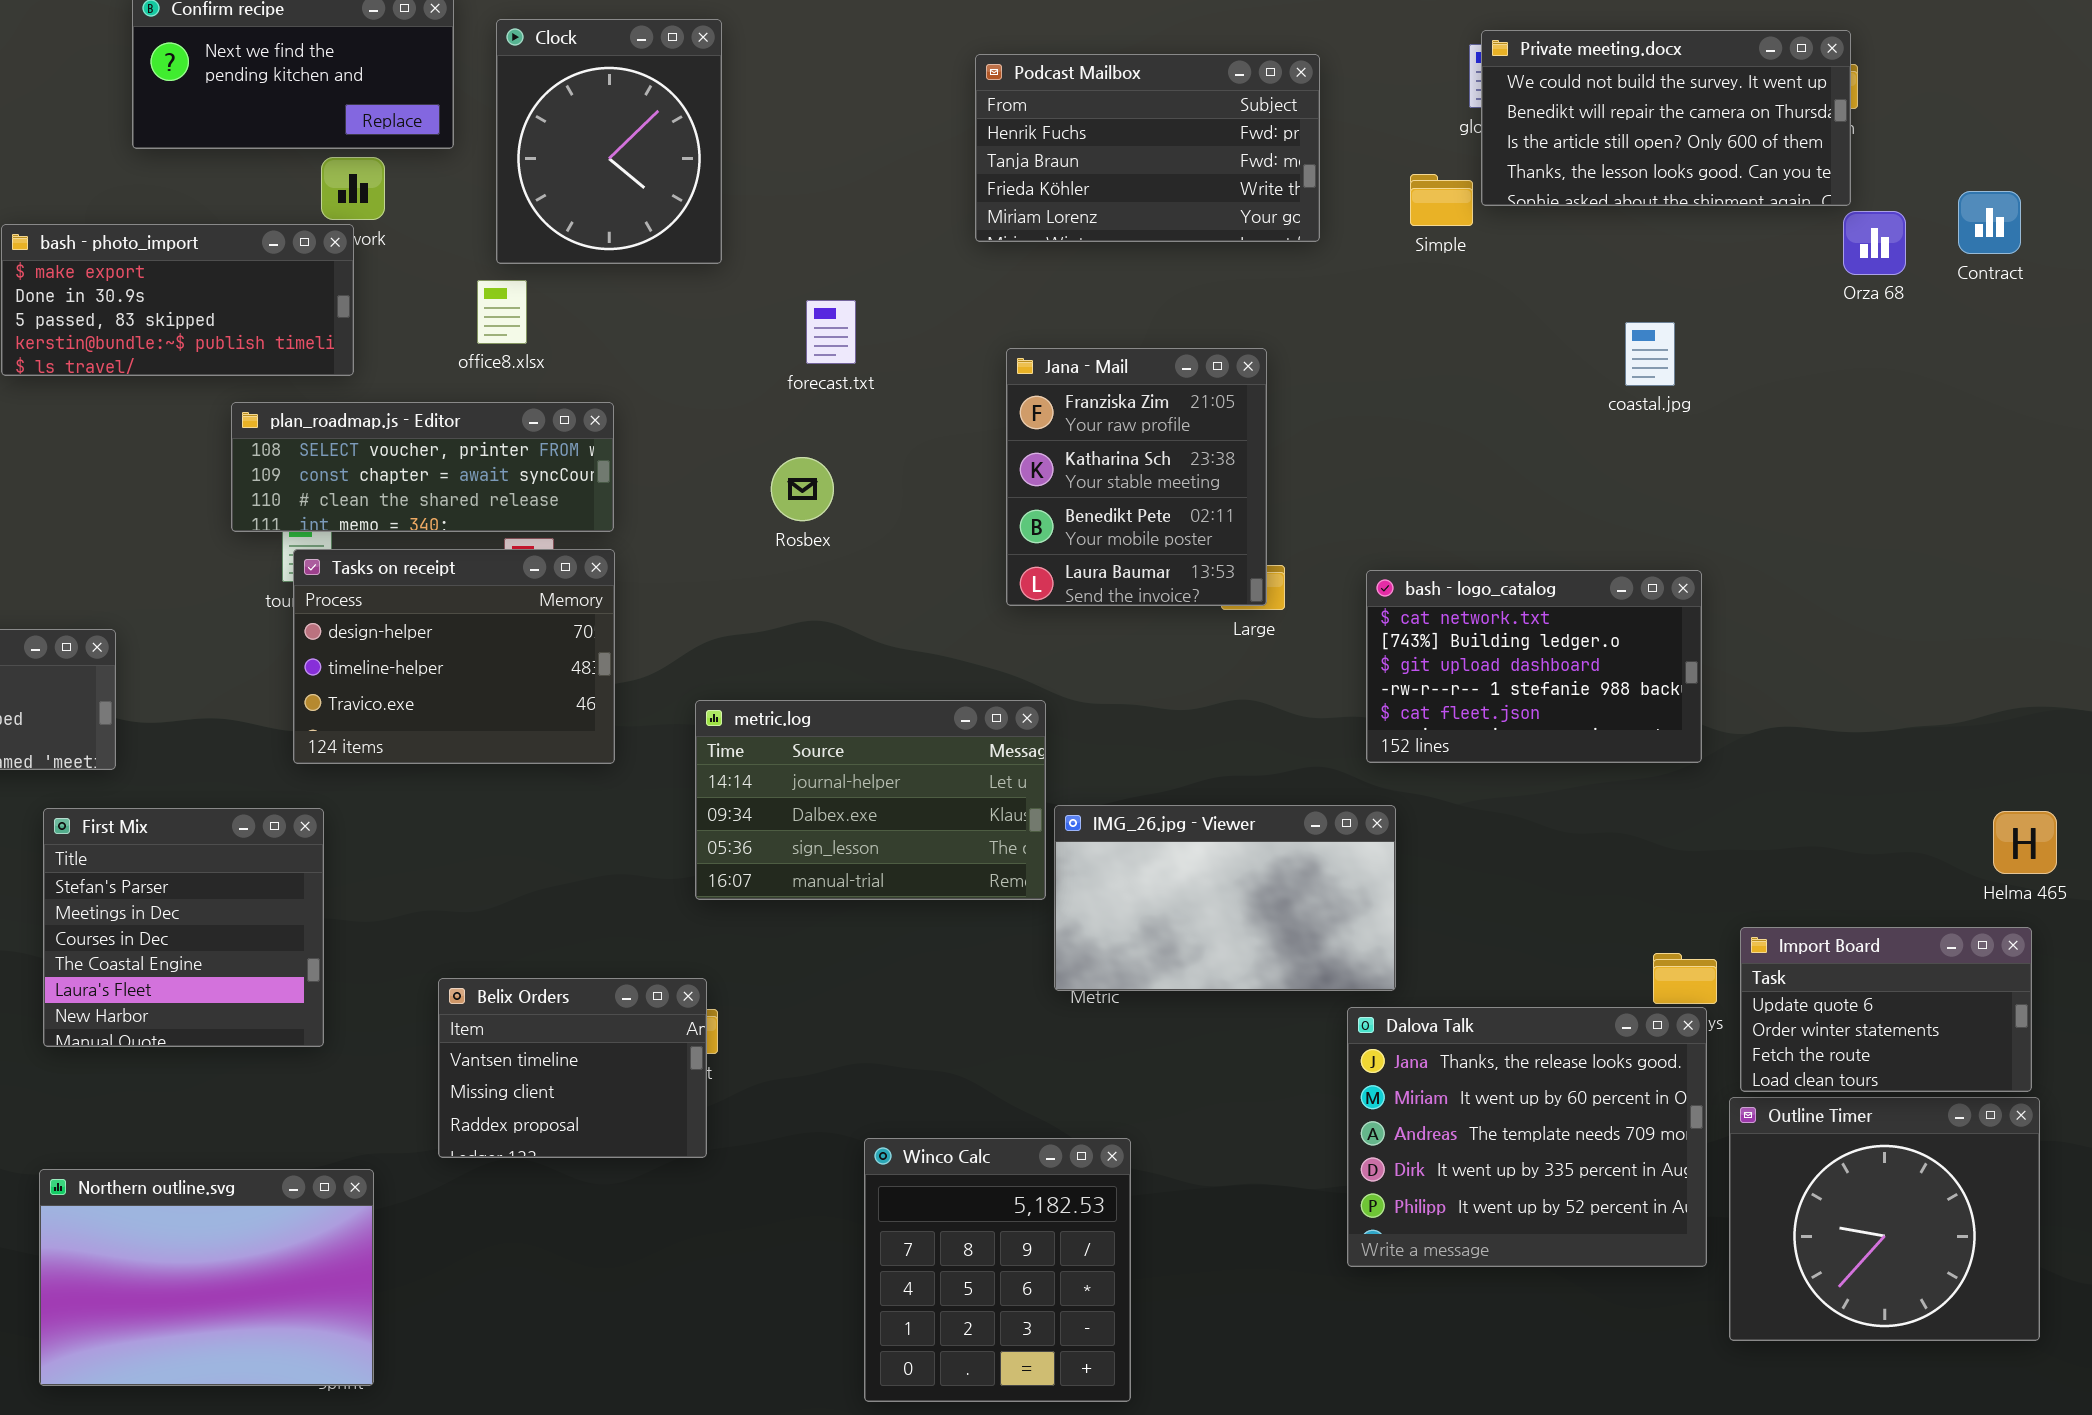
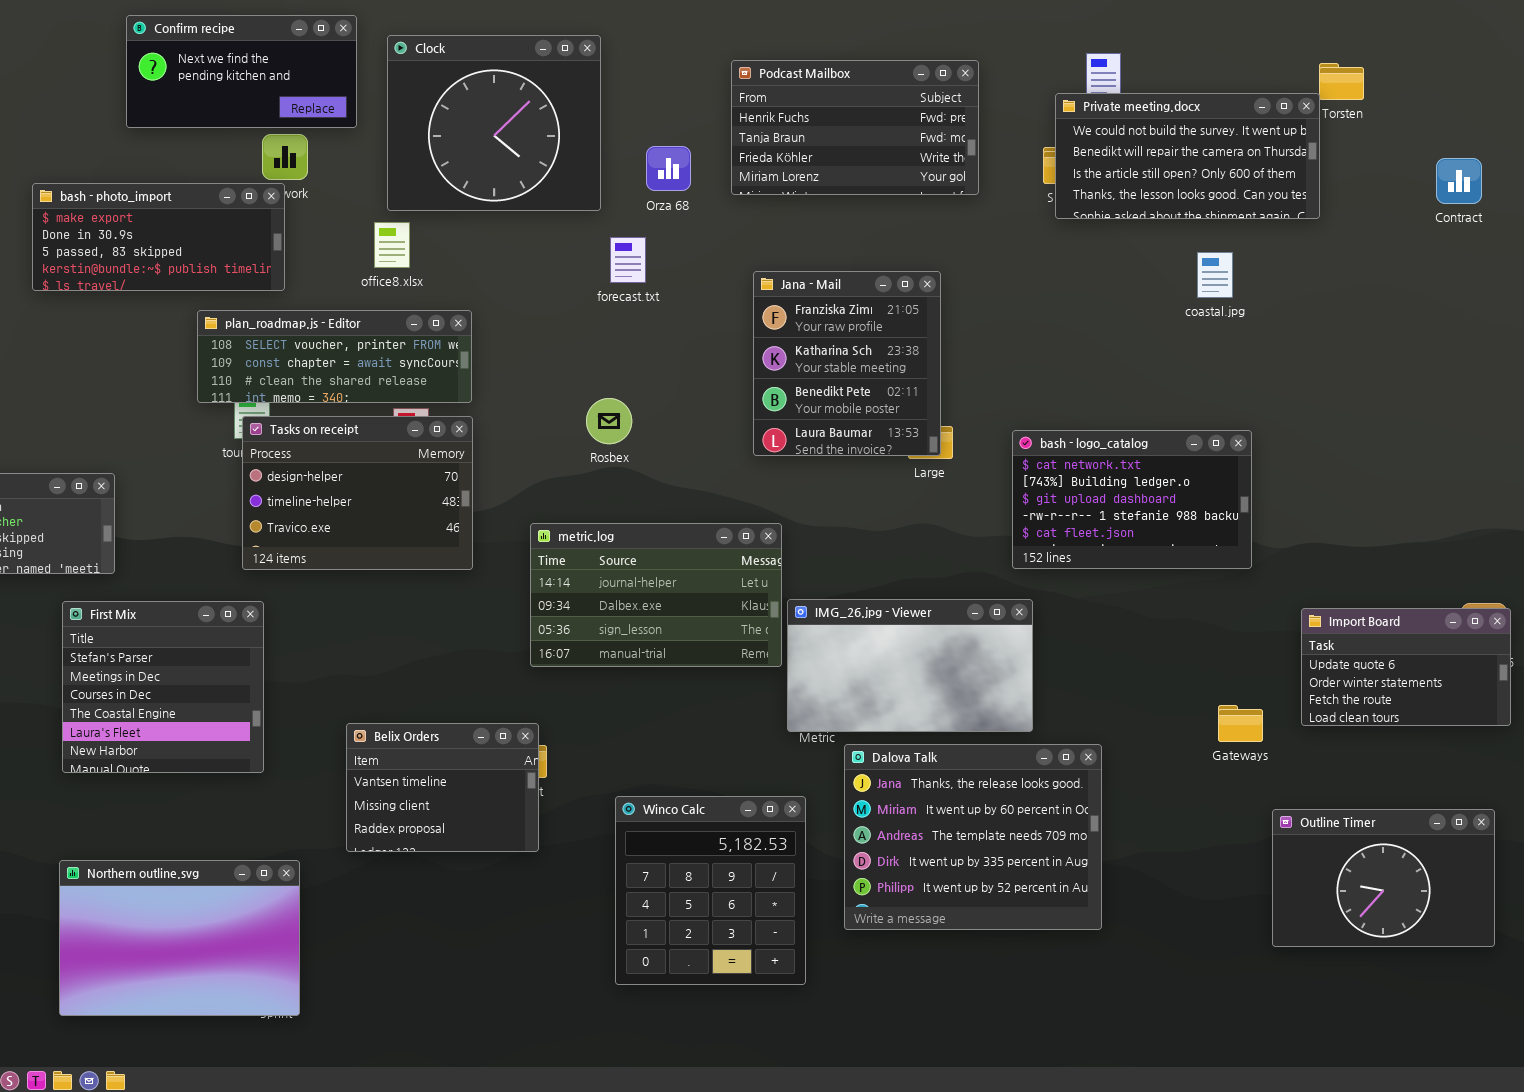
Clock: [496,19,722,264] -> [387,35,601,211], resized
Private meeting.docx: [1481,30,1851,206] -> [1055,93,1320,219], moved
Orza 68: [1843,211,1906,275] -> [646,146,691,191], moved
Rosbex: [771,457,834,521] -> [586,398,632,444], moved
Import Board: [1740,927,2032,1092] -> [1301,608,1511,726], moved
Dalova Talk: [1347,1007,1707,1267] -> [844,744,1102,930], moved
Outline Timer: [1729,1097,2040,1341] -> [1272,809,1495,947], resized
Winco Calc: [864,1138,1131,1402] -> [615,796,806,985], moved

